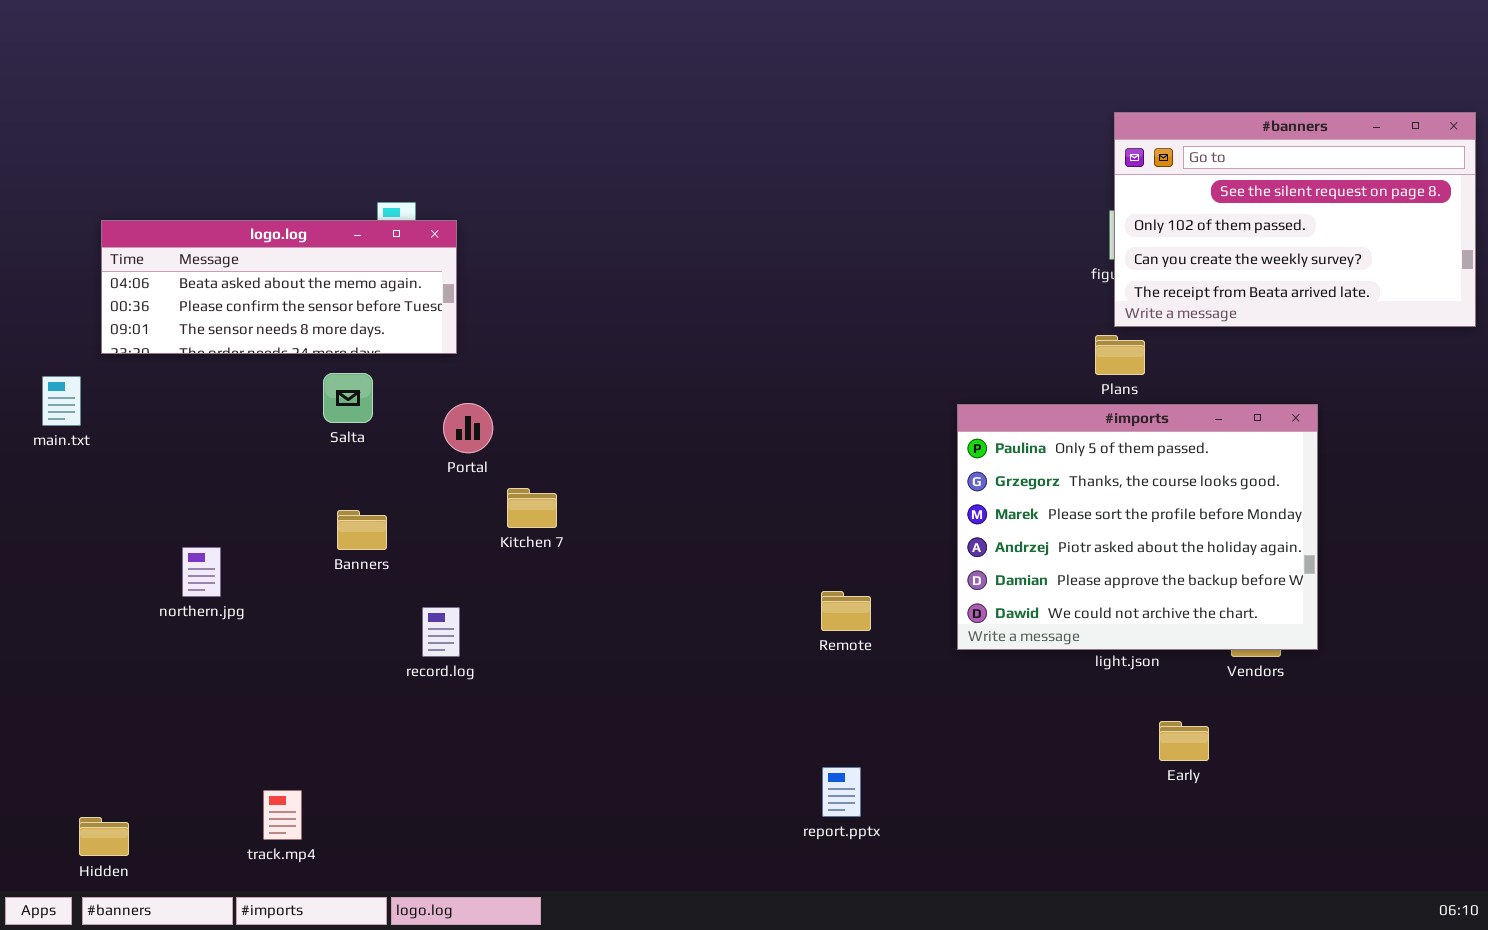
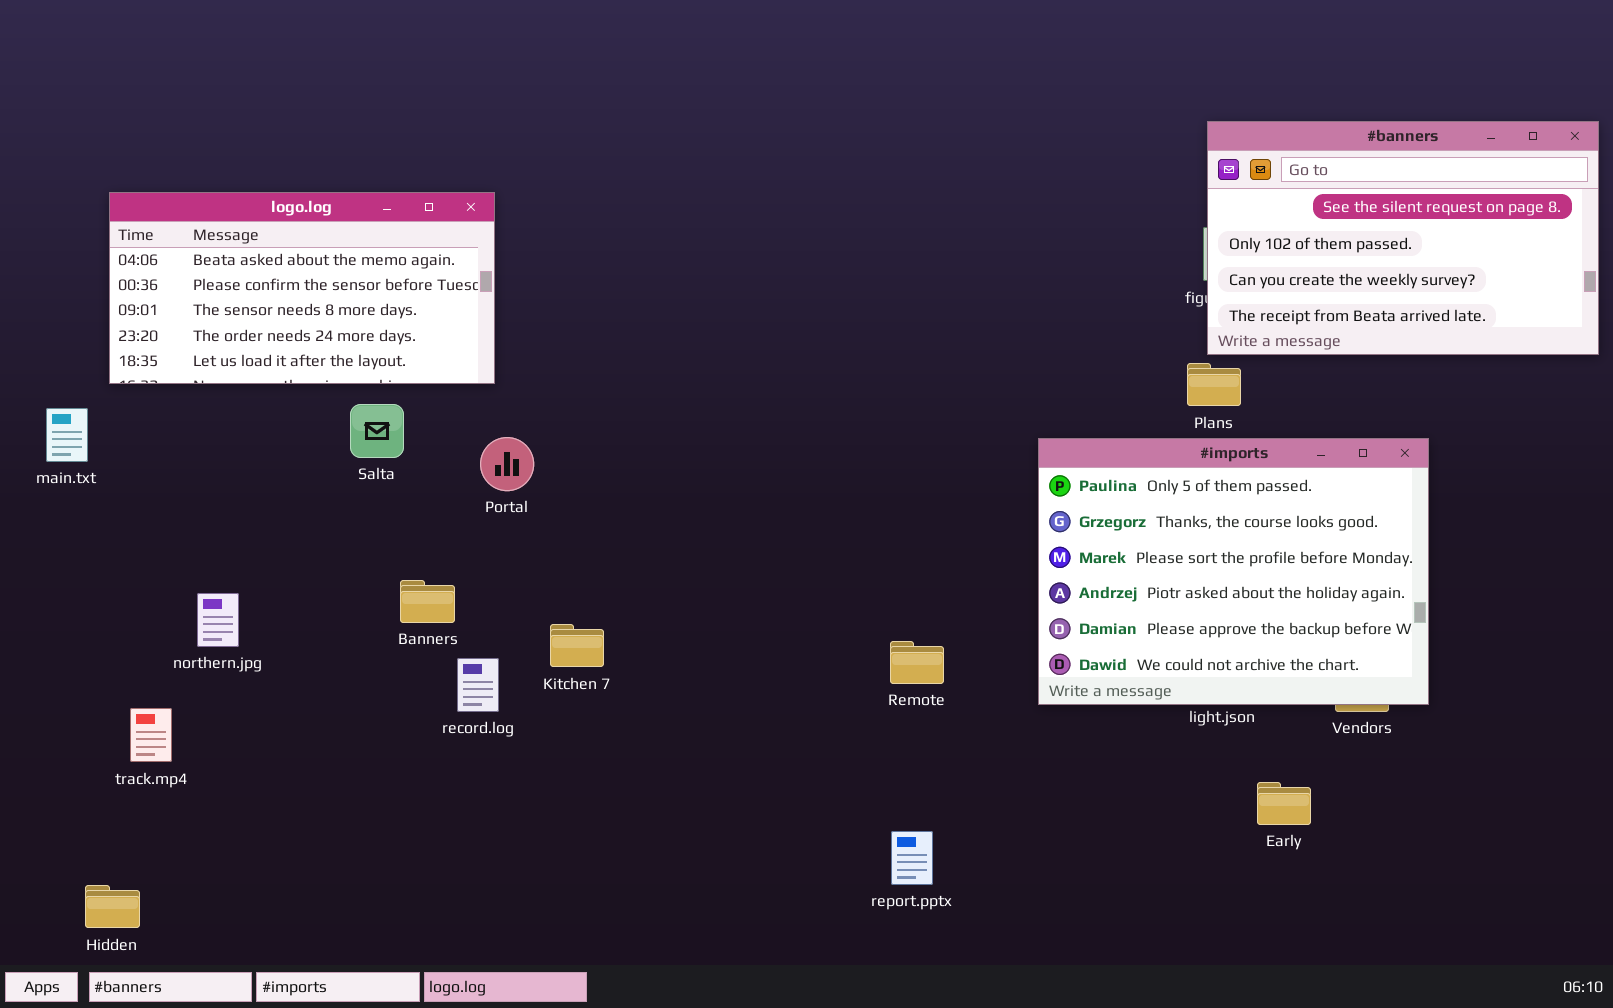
logo.log: [101,220,457,354] -> [109,192,495,384], resized
Kitchen 7: [507,488,557,528] -> [550,624,604,667], moved
Banners: [337,510,387,550] -> [400,580,455,623], moved
track.mp4: [263,790,302,840] -> [130,708,172,762], moved

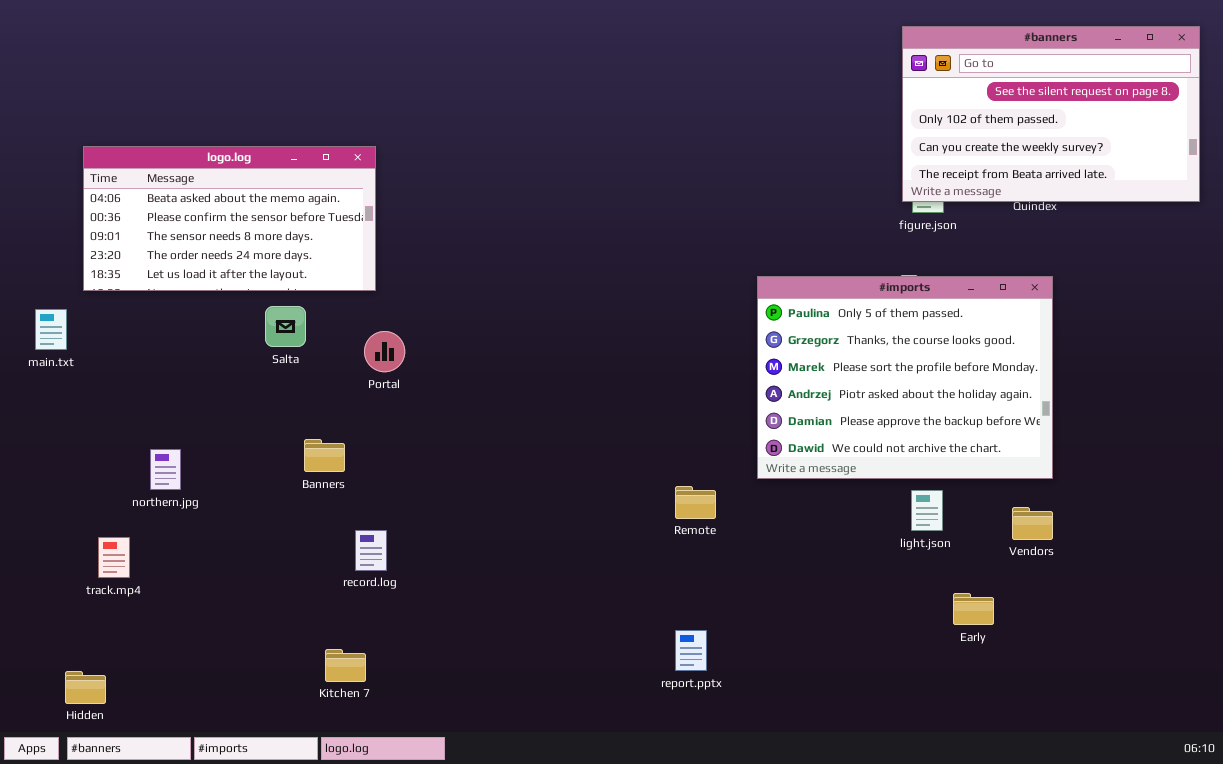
#banners: [1207,121,1599,355] -> [902,26,1200,202], moved
#imports: [1038,438,1429,705] -> [757,276,1053,479], moved
Kitchen 7: [550,624,604,667] -> [325,649,366,682], moved
record.log: [457,658,499,712] -> [355,530,387,571], moved

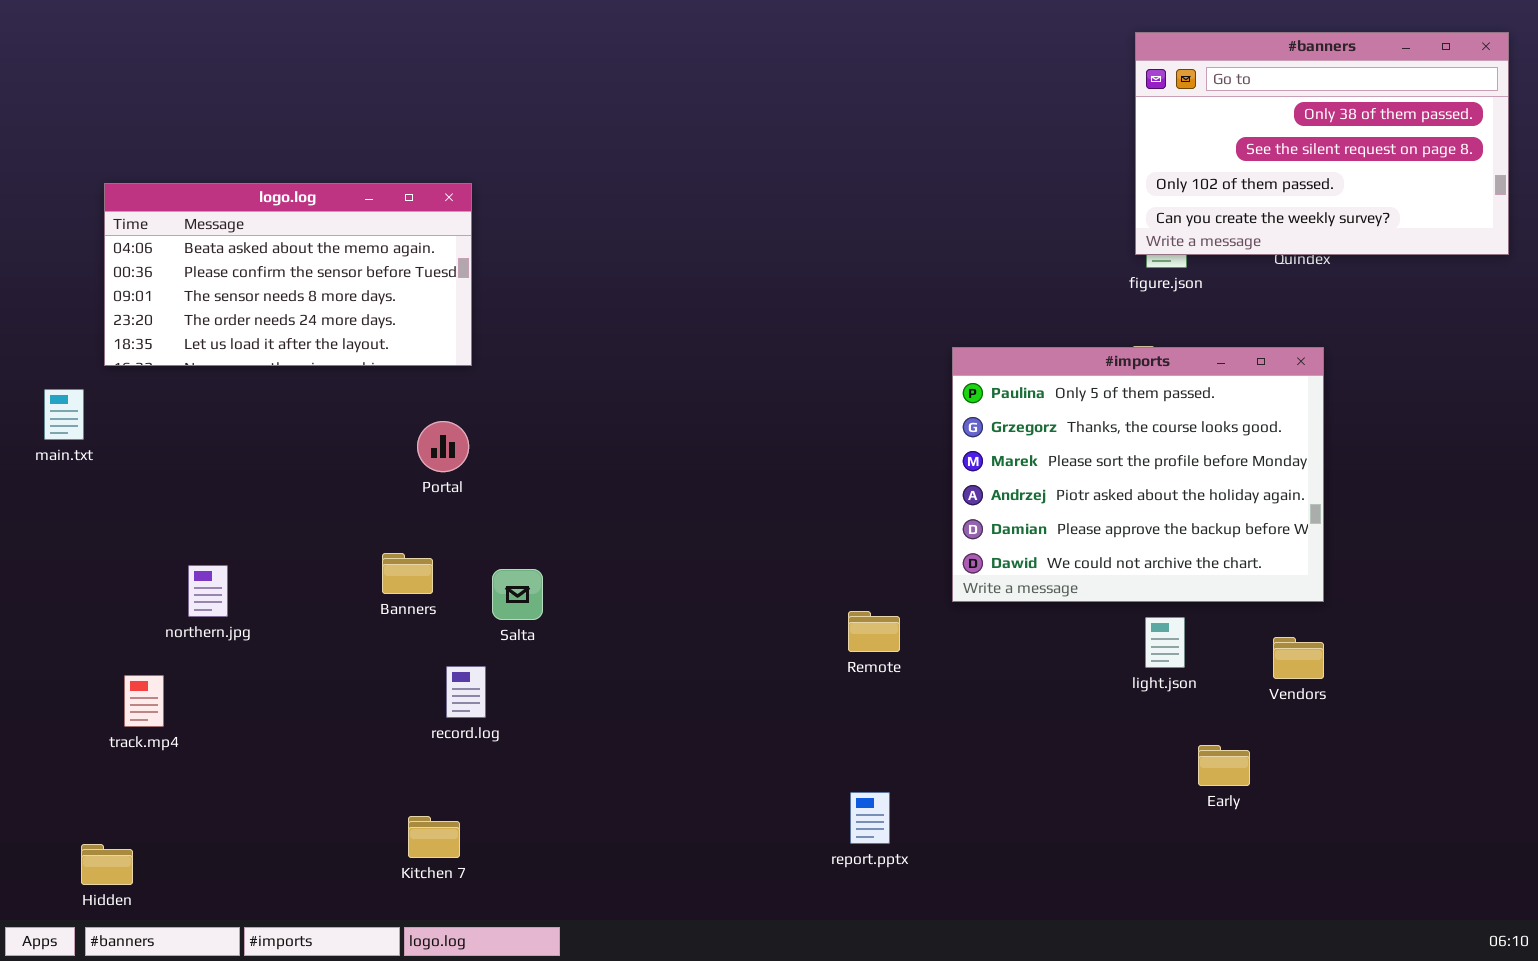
#banners: [902,26,1200,202] -> [1135,32,1509,255], scrolled up 1 row
Salta: [265,306,306,347] -> [492,569,543,620], moved
Portal: [364,331,405,372] -> [417,421,469,472], moved

